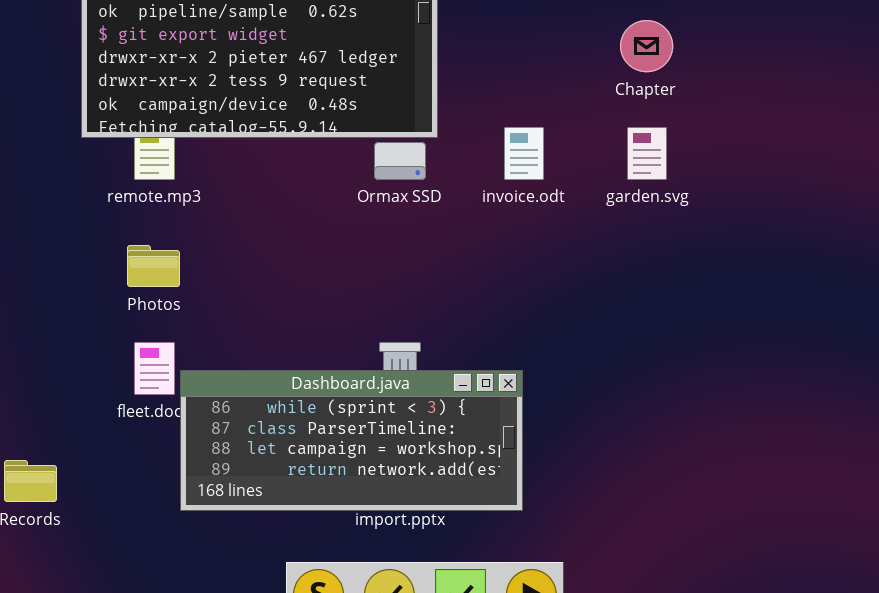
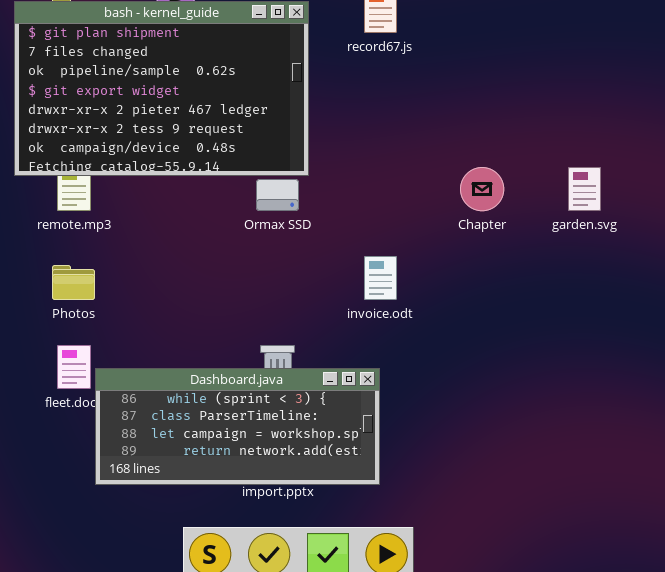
Chapter: [620,20,673,72] -> [460,167,504,211], moved
invoice.odt: [504,127,544,180] -> [364,256,397,300], moved
garden.svg: [627,127,667,180] -> [568,167,601,211], moved

